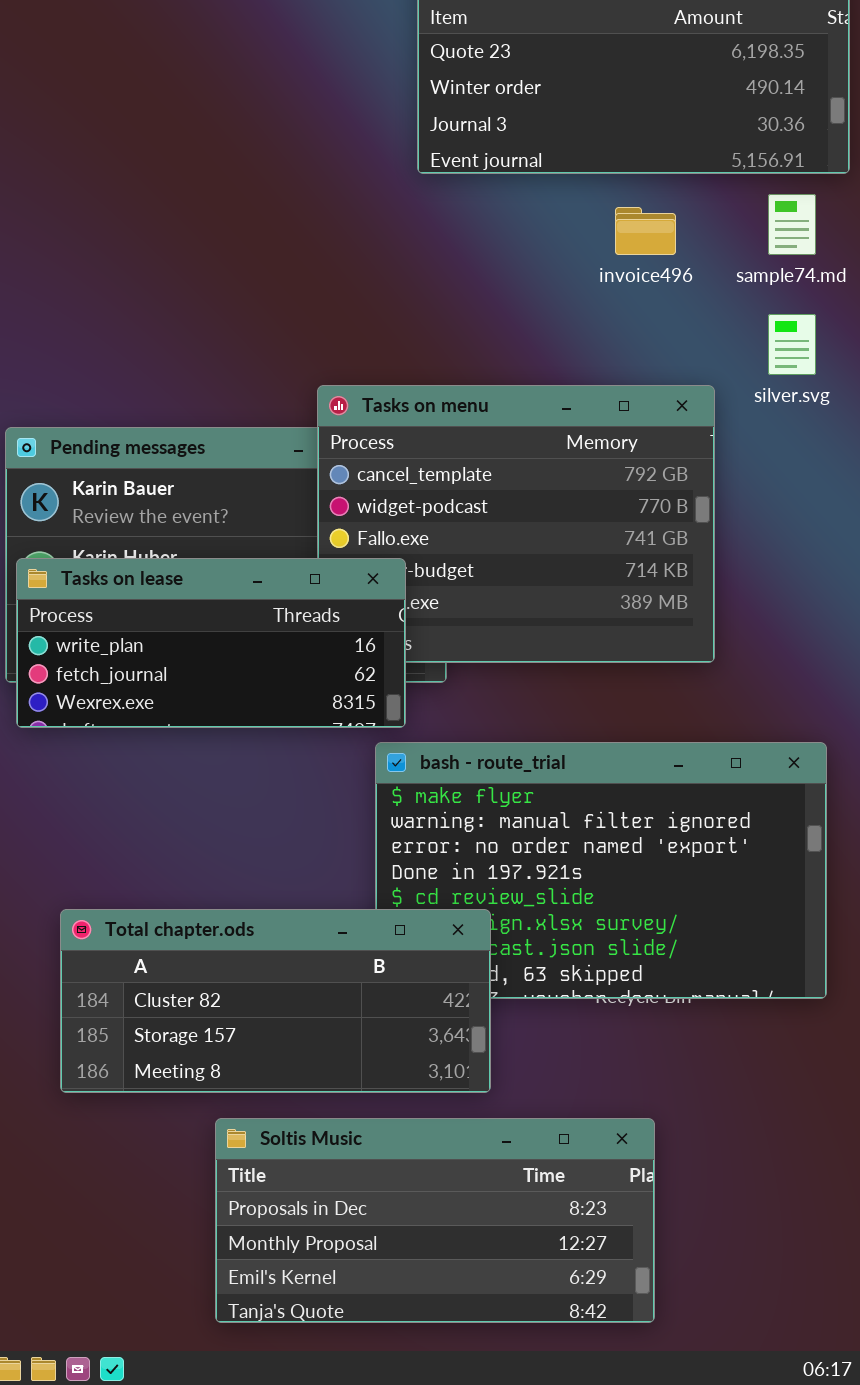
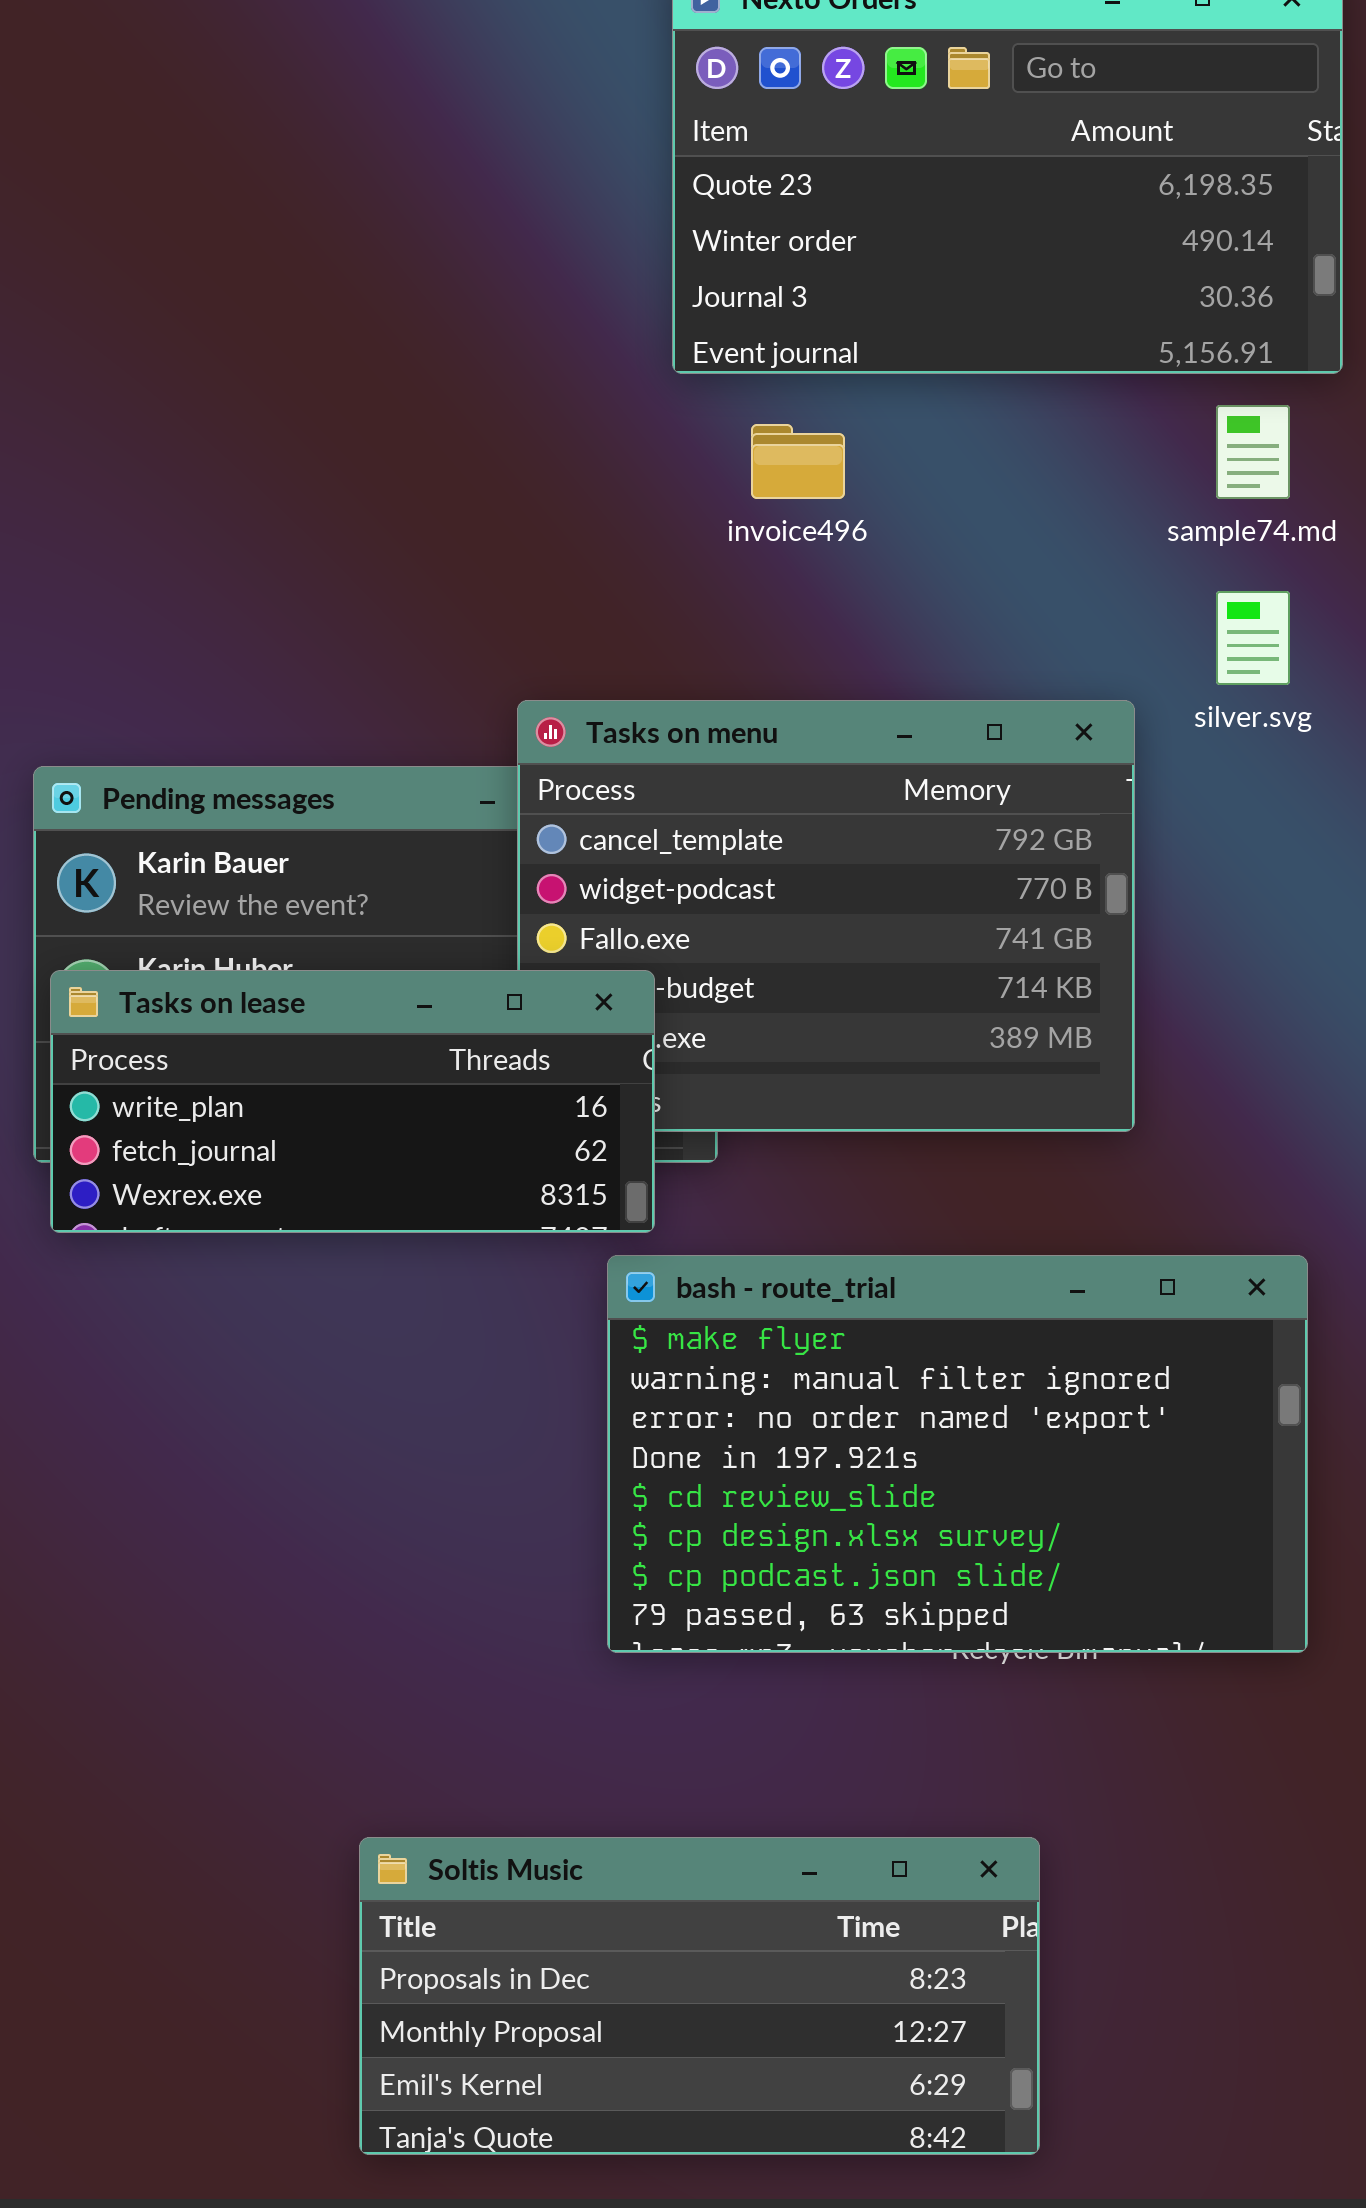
invoice496: [615,207,676,255] -> [751,424,845,499], moved
Total chapter.ods: [60,909,491,1093] -> none, closed

